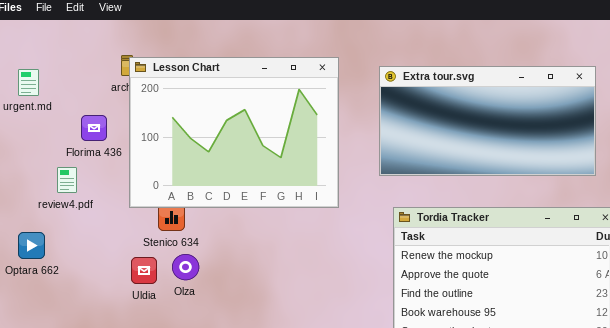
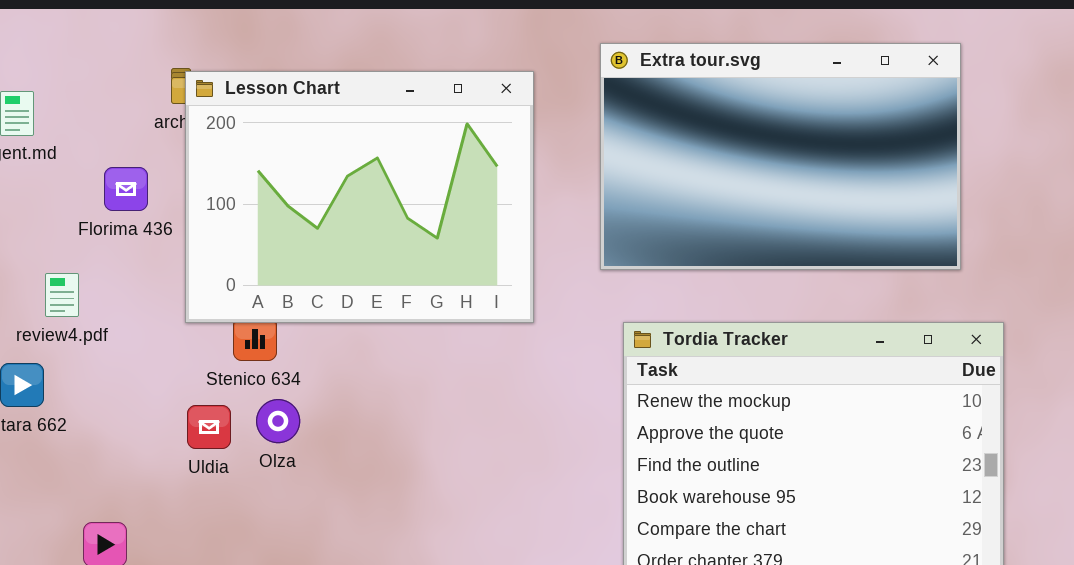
Extra tour.svg: [379,66,596,176] -> [600,43,961,270], resized
review4.pdf: [57,167,77,193] -> [45,273,79,317], moved

